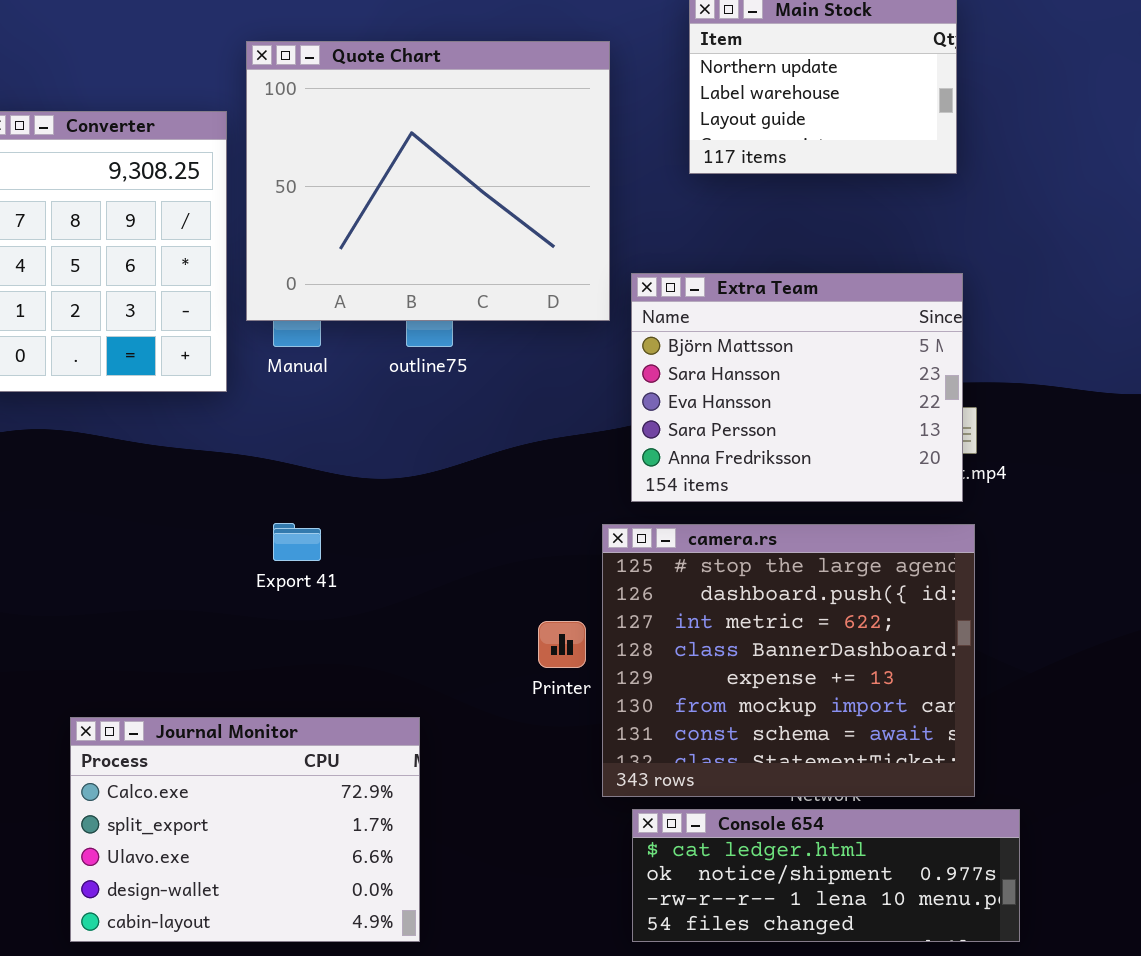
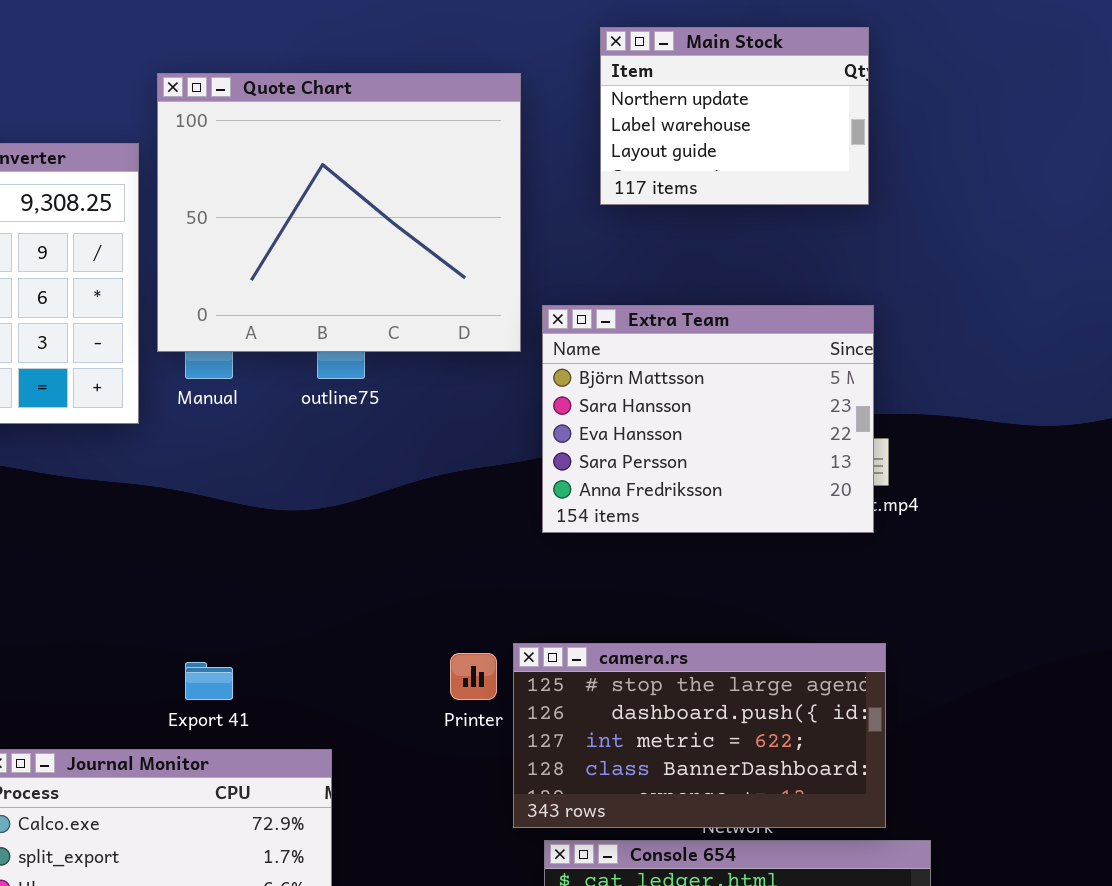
Export 41: [273,523,321,561] -> [185,662,233,700], moved
camera.rs: [602,524,975,797] -> [513,643,886,828], resized

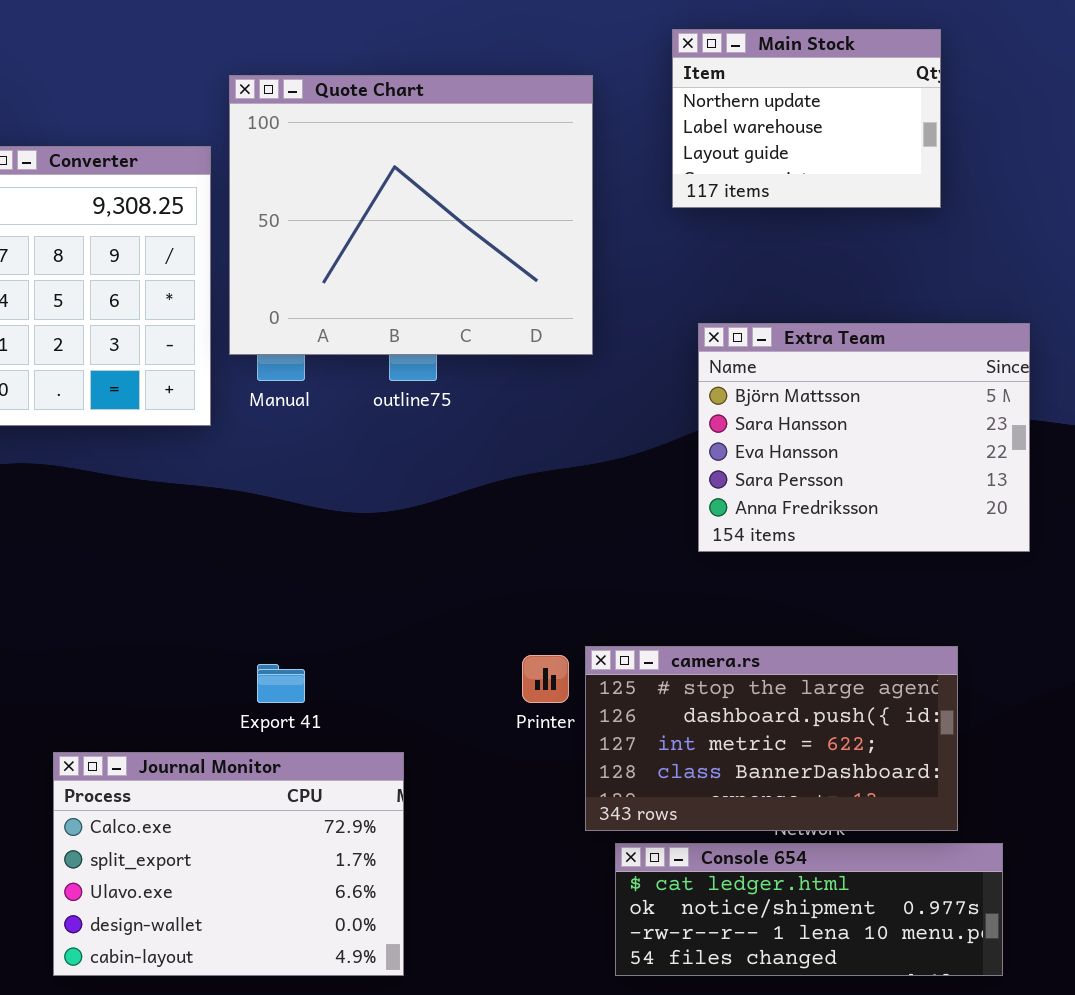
Extra Team: [542,305,874,533] -> [698,323,1030,552], moved

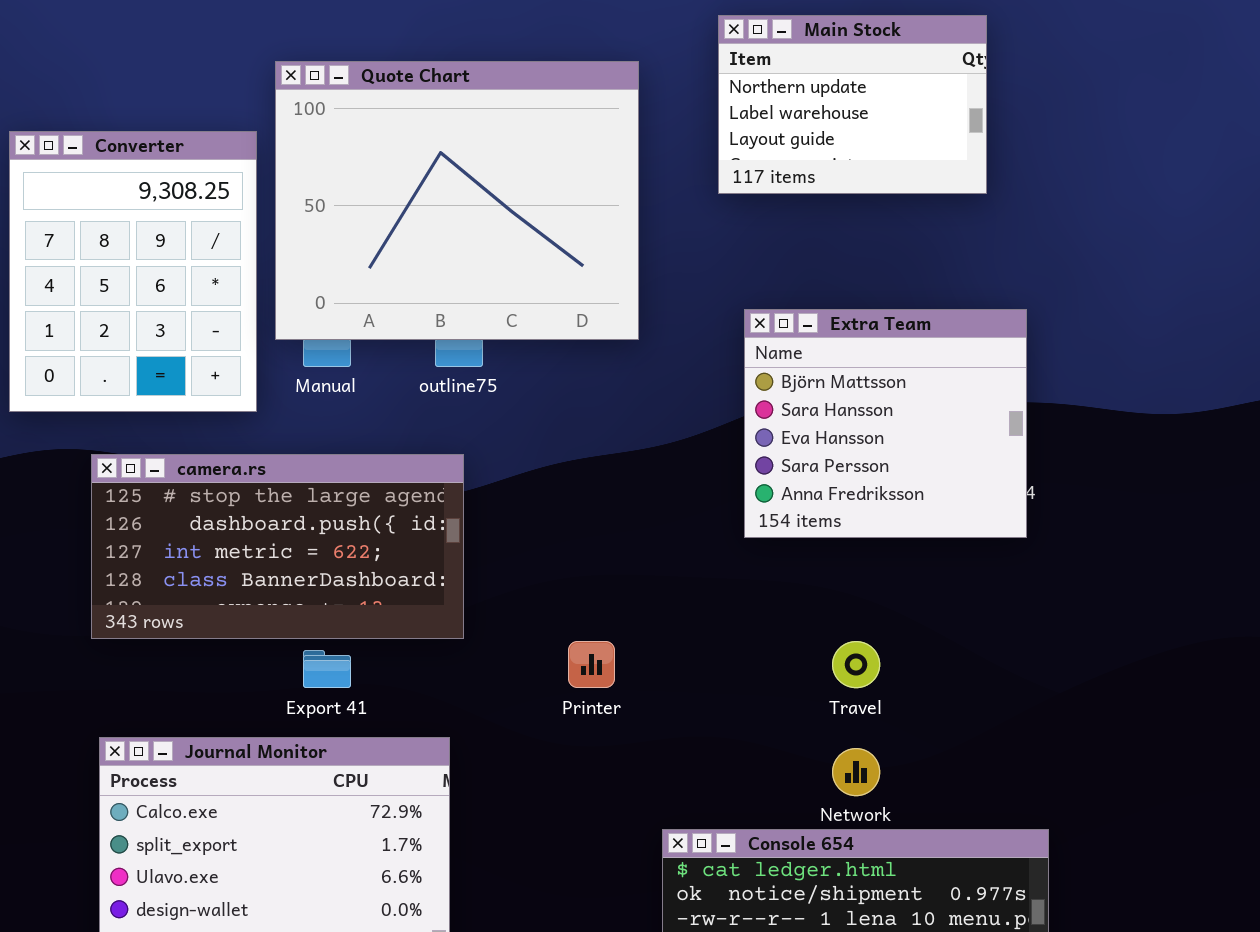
Extra Team: [698,323,1030,552] -> [744,309,1027,538], resized
camera.rs: [585,646,958,831] -> [91,454,464,639], moved

